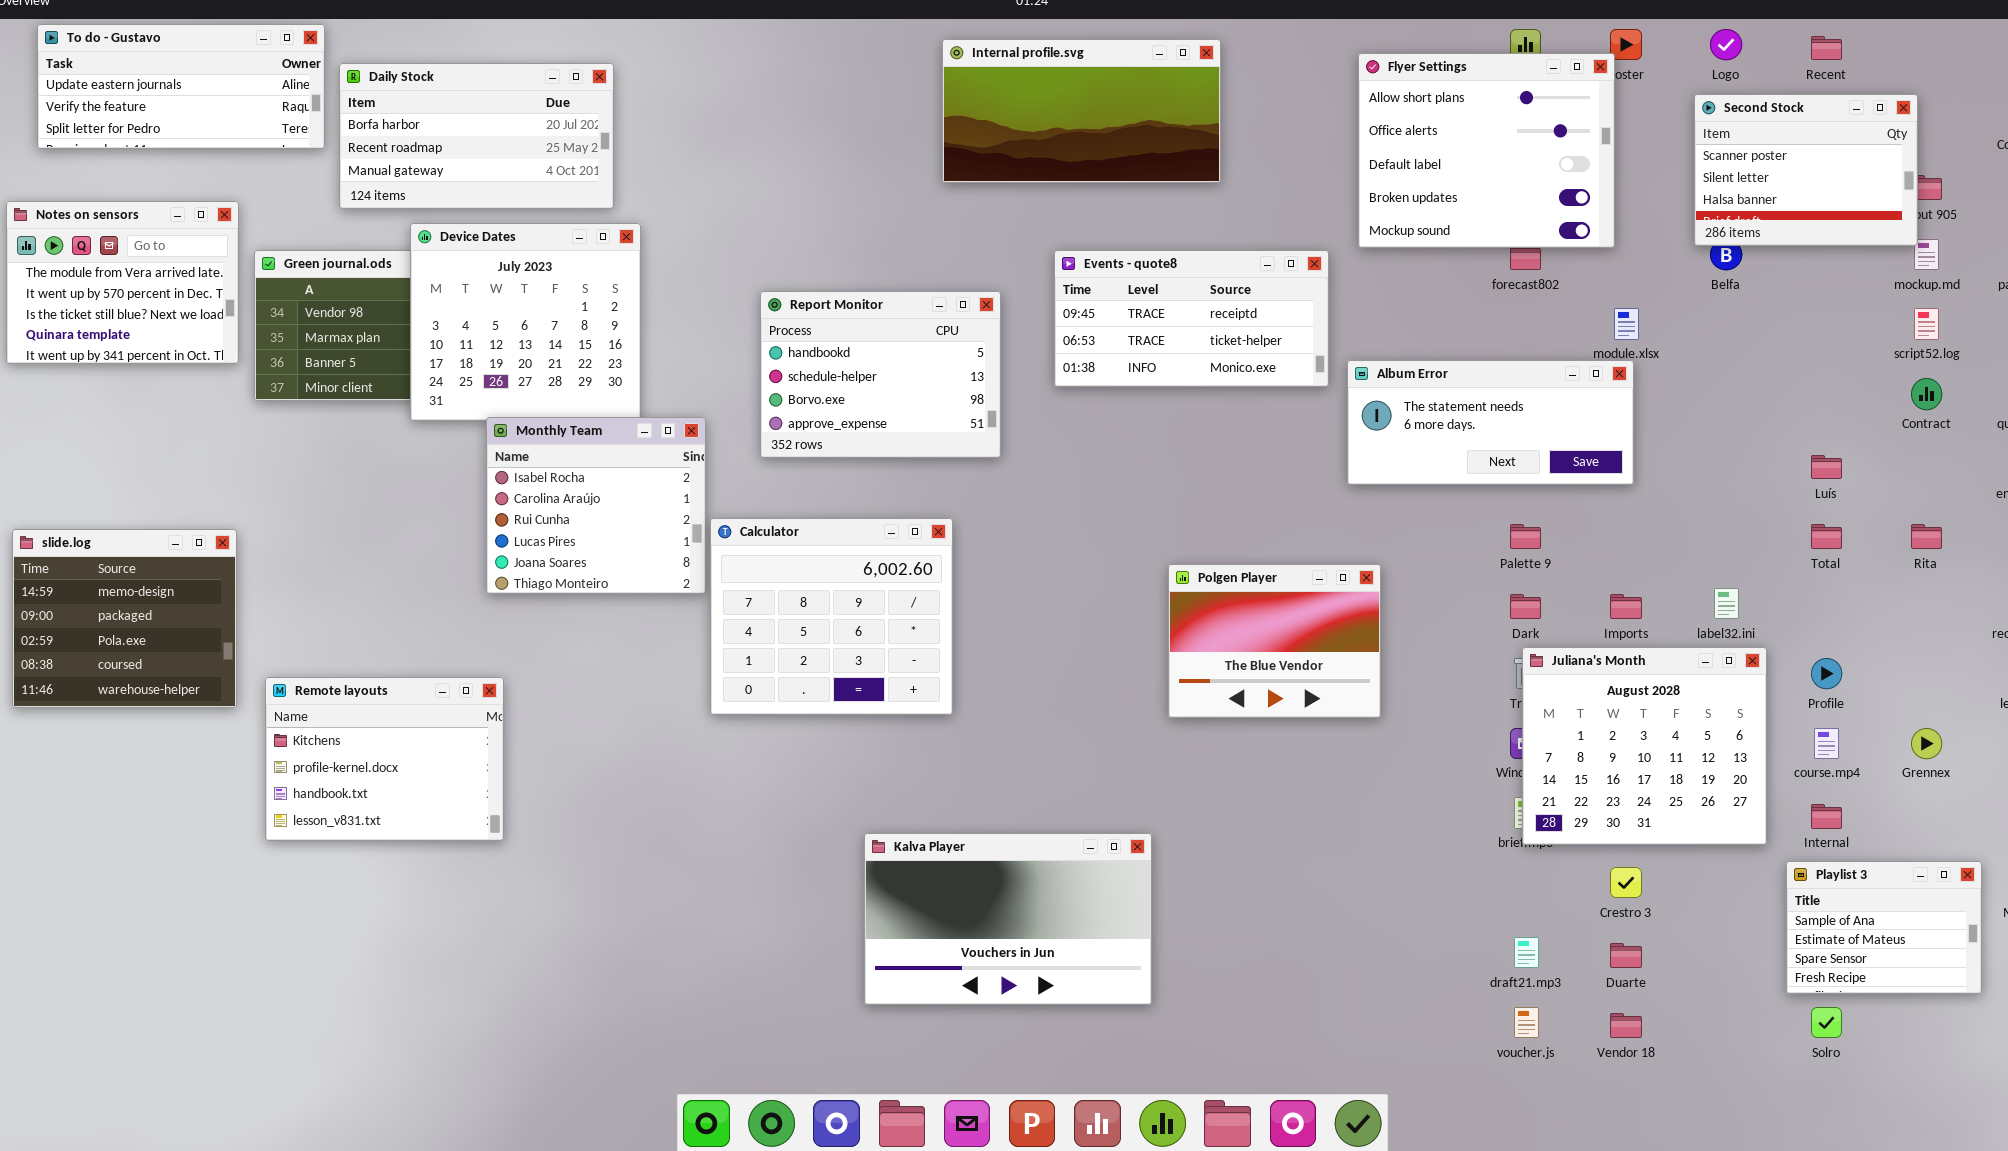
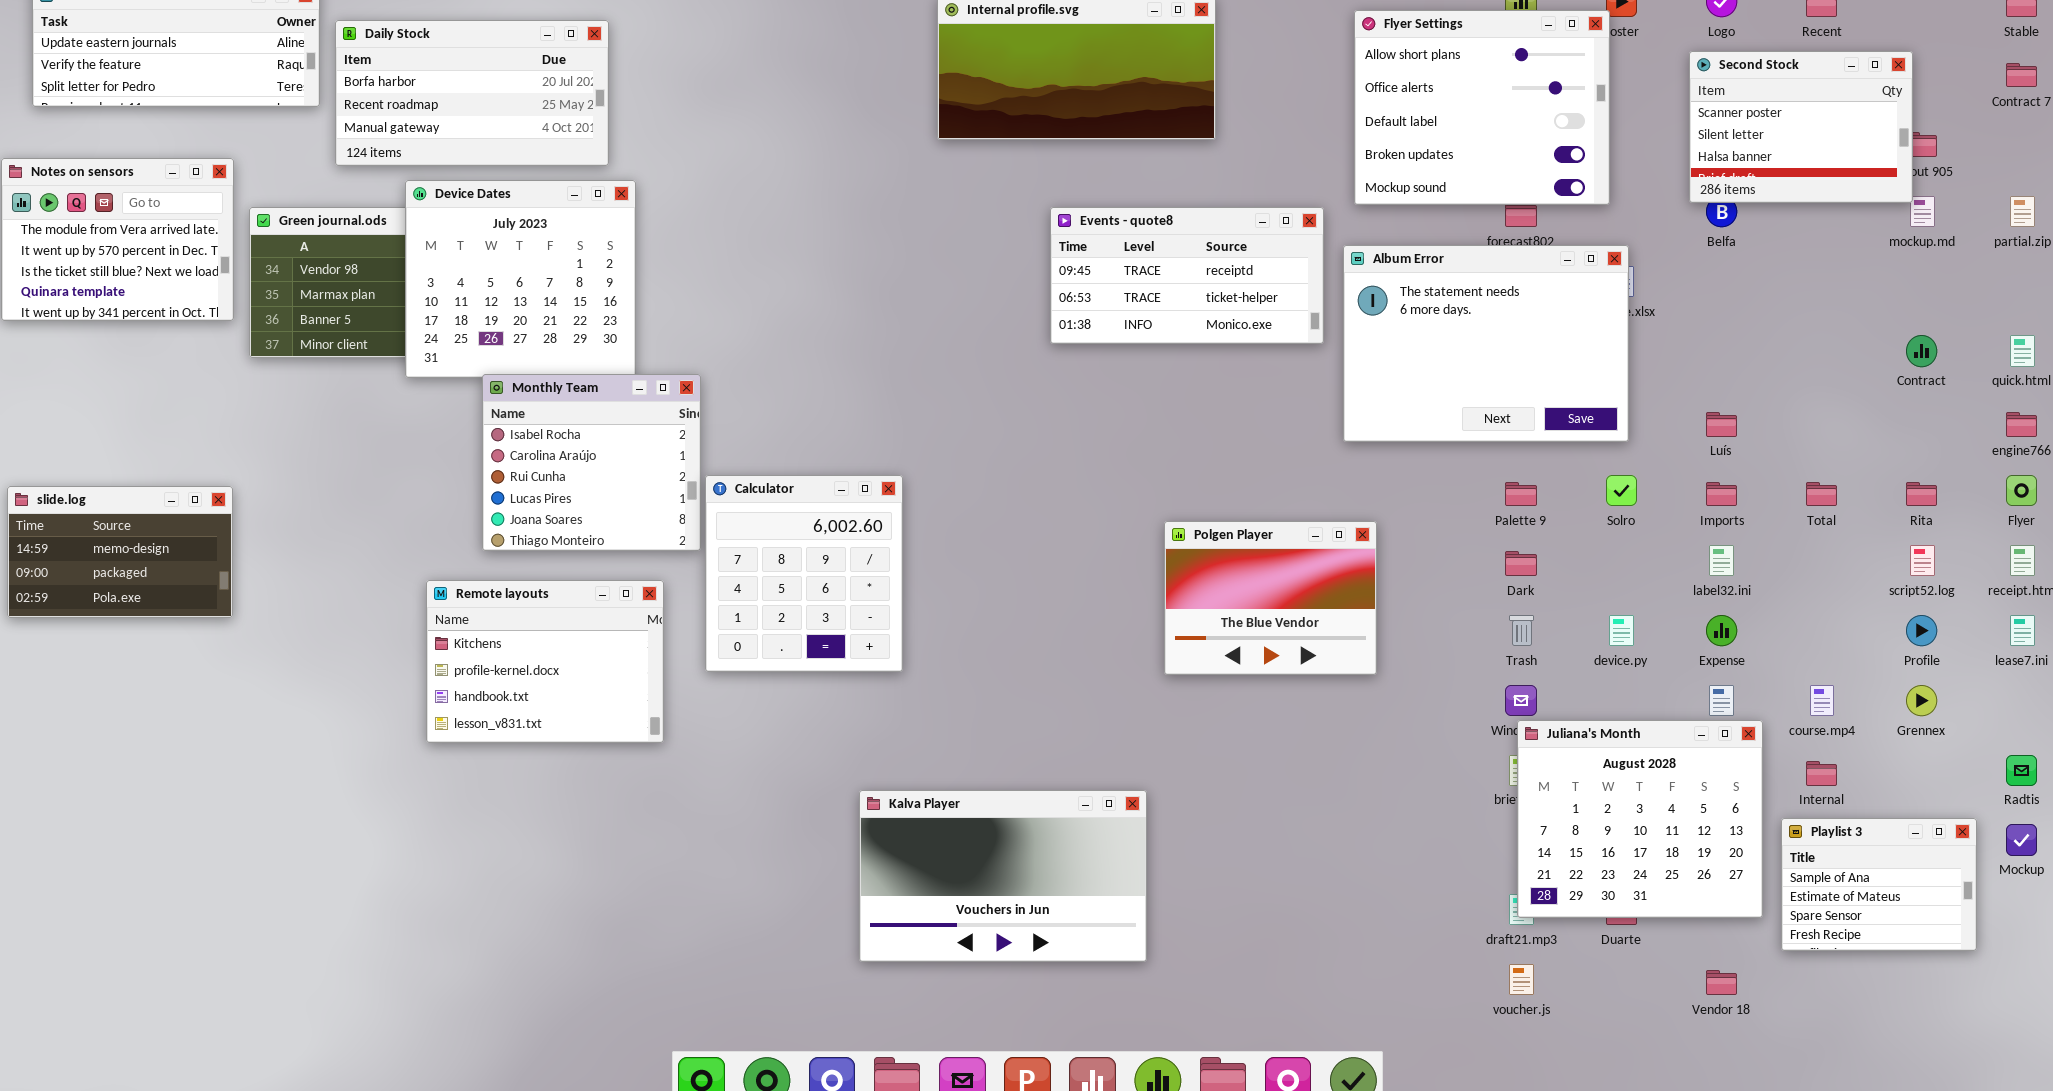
Report Monitor: [760,291,1001,458] -> none, closed
script52.log: [1914,308,1939,340] -> [1910,545,1935,576], moved
Album Error: [1347,360,1634,485] -> [1343,245,1629,442], resized
Luís: [1811,455,1842,479] -> [1706,412,1737,437], moved
Calculator: [710,518,953,715] -> [705,475,903,672], resized
slide.log: [12,529,237,708] -> [7,486,233,618], resized
Imports: [1610,594,1642,619] -> [1706,482,1737,506], moved
Juliana's Month: [1522,647,1767,845] -> [1517,720,1763,918], moved
Profile: [1811,658,1842,689] -> [1906,615,1937,646], moved
Remote layouts: [265,677,504,841] -> [426,580,664,743], moved
Solro: [1811,1007,1842,1038] -> [1606,475,1637,506], moved
Vendor 18: [1610,1013,1642,1038] -> [1706,970,1737,995], moved

